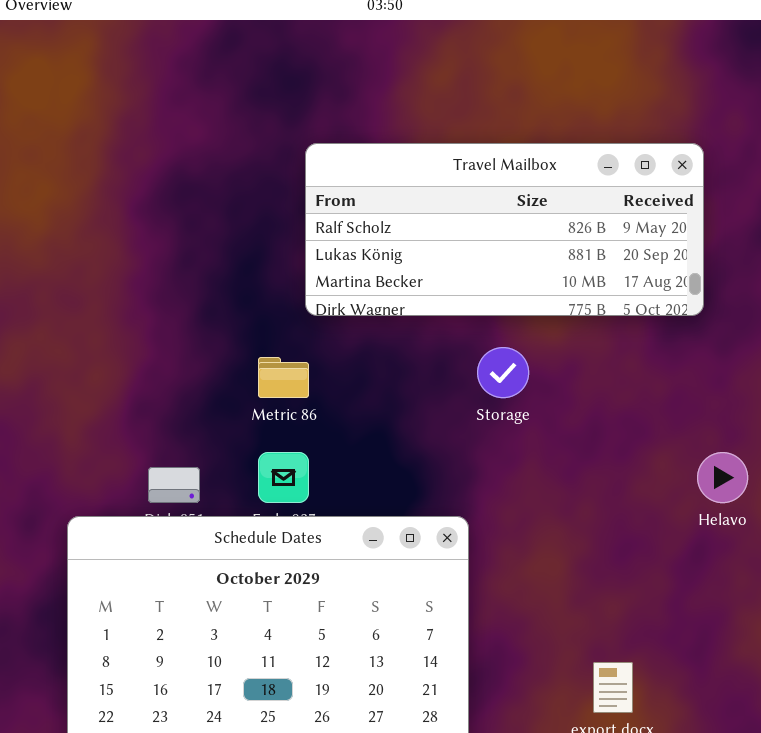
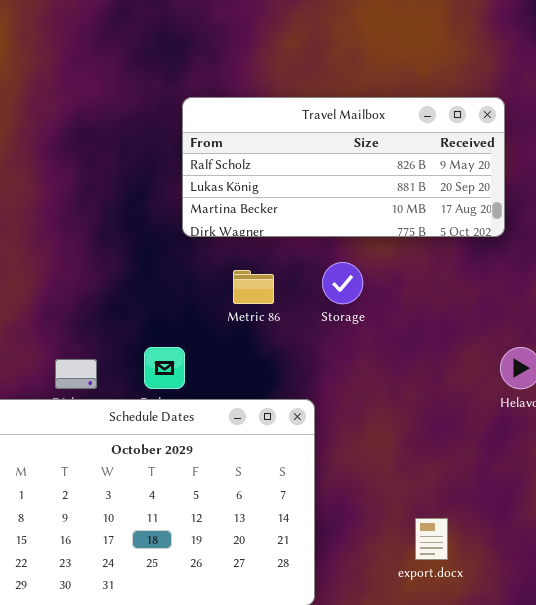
Metric 86: [258,357,309,398] -> [233,270,274,304], moved

